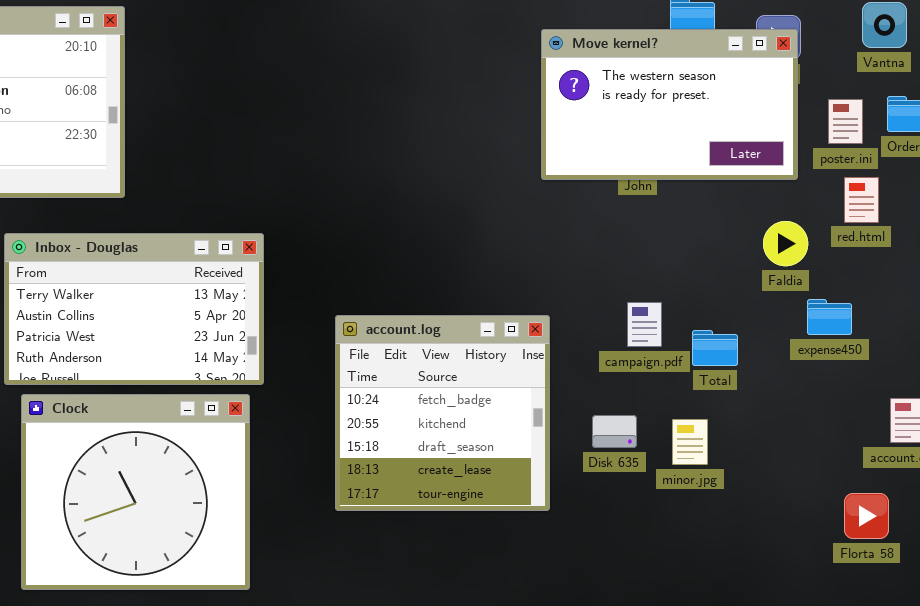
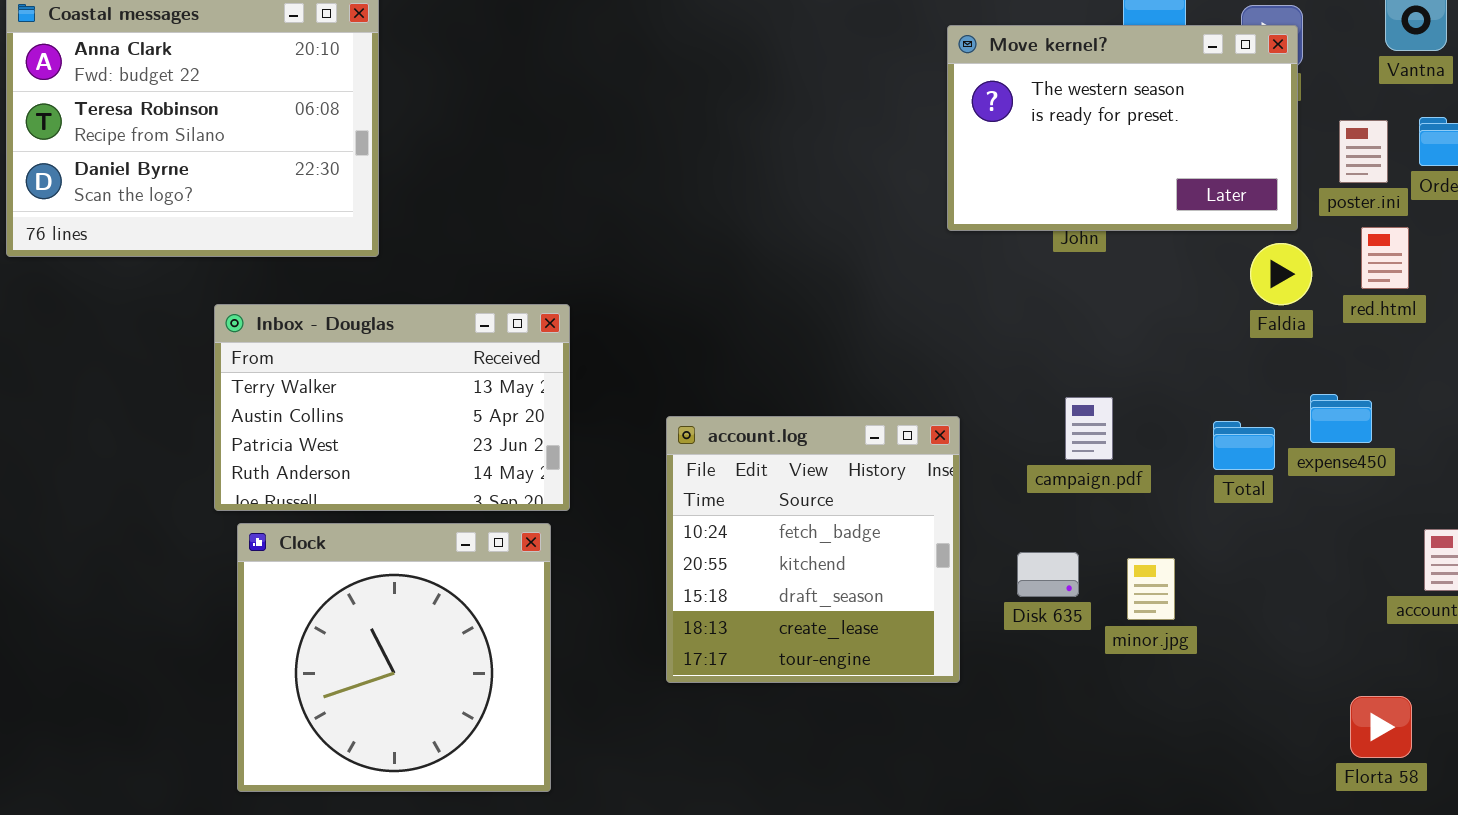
Faldia: [763,221,808,266] -> [1250,243,1312,305], moved
Total: [692,330,738,366] -> [1213,421,1275,470], moved
Florta 58: [844,493,889,539] -> [1350,696,1412,758], moved

